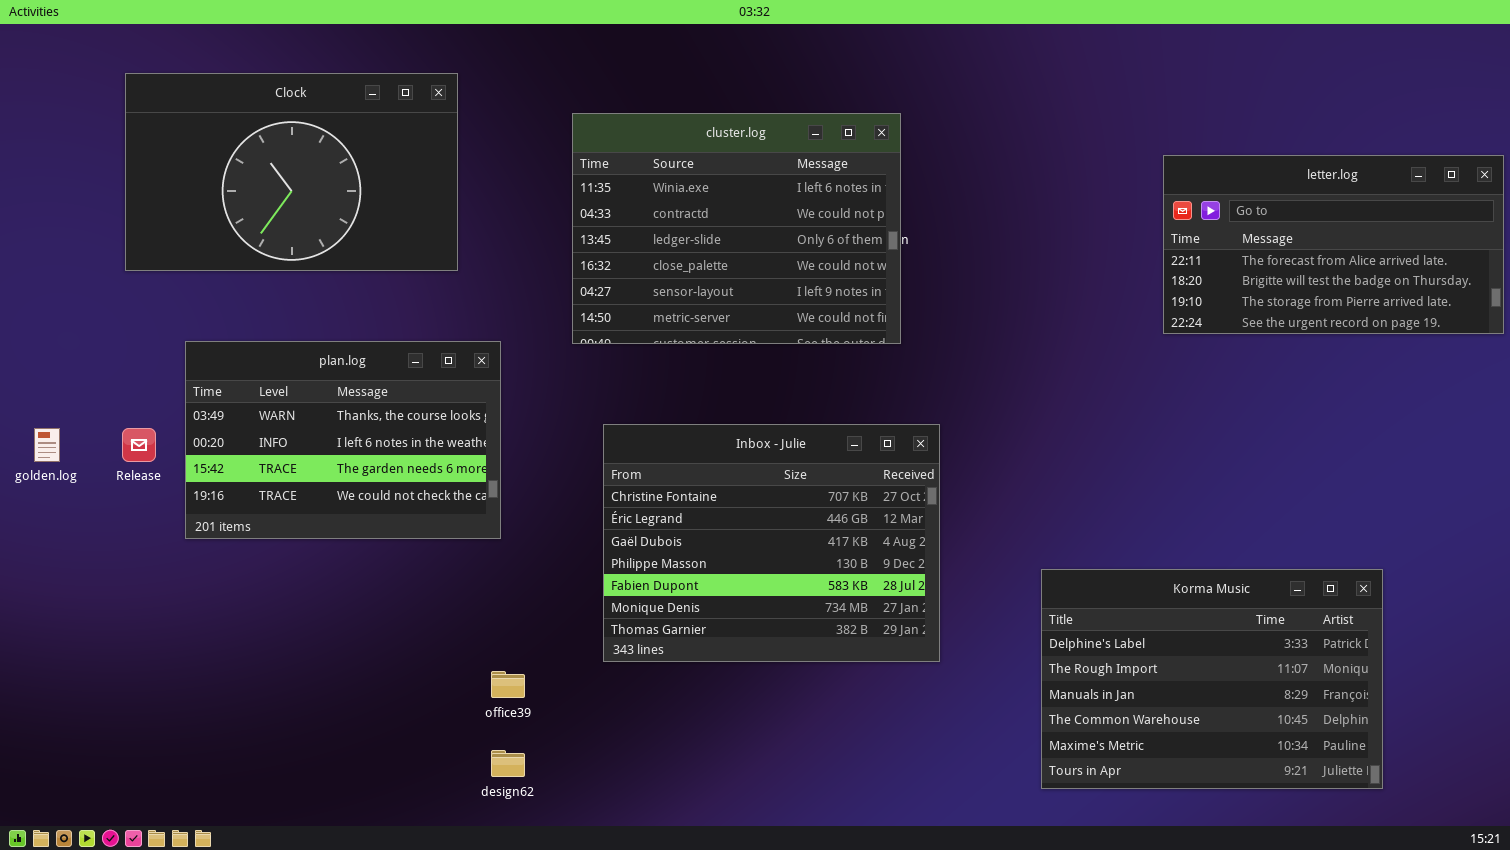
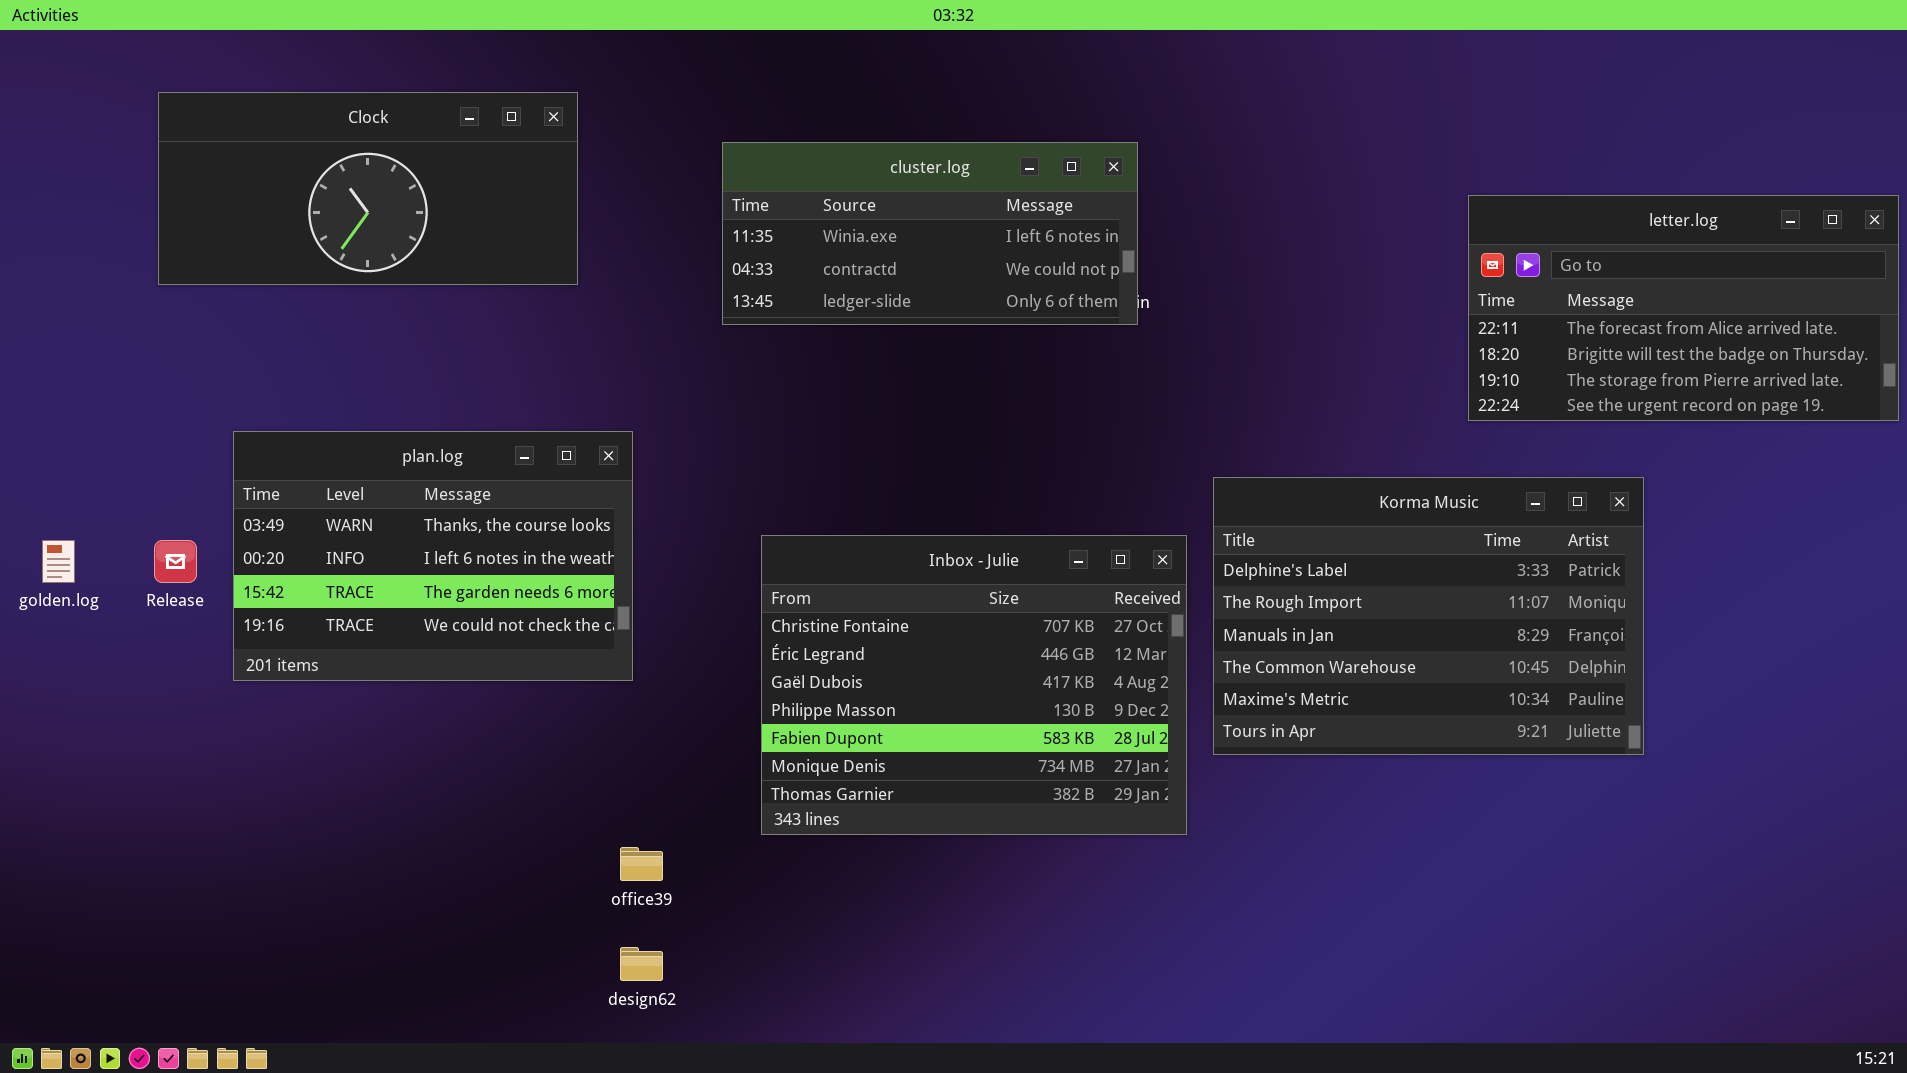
Clock: [125,73,458,271] -> [158,92,578,285], resized
cluster.log: [572,113,901,344] -> [722,142,1138,325], resized
Korma Music: [1041,569,1383,789] -> [1213,477,1644,755], moved

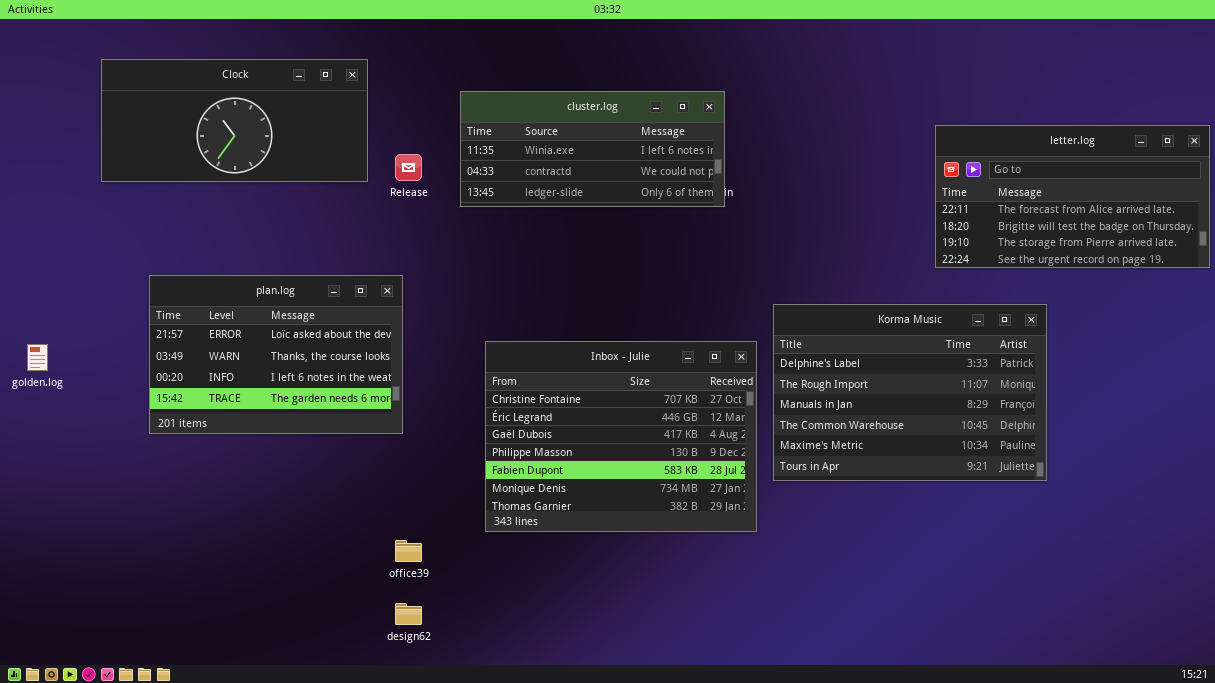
plan.log: [233,431,633,681] -> [149,275,403,434], scrolled up 1 row
Release: [154,540,197,583] -> [395,154,422,181], moved

